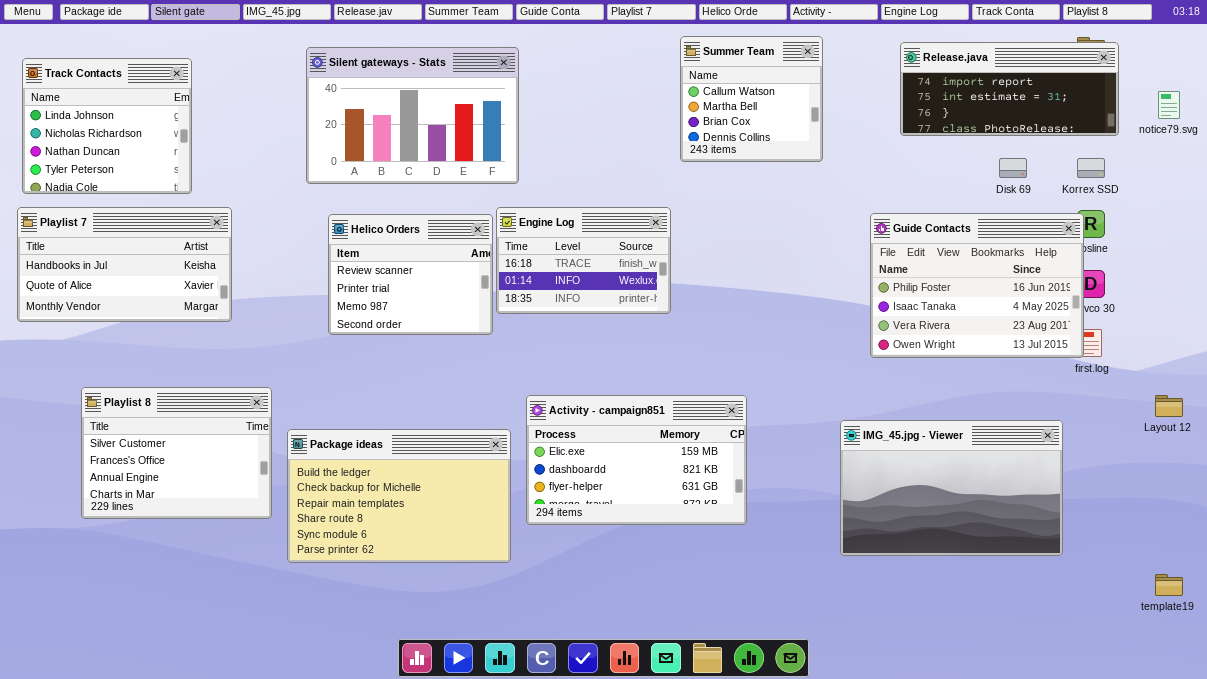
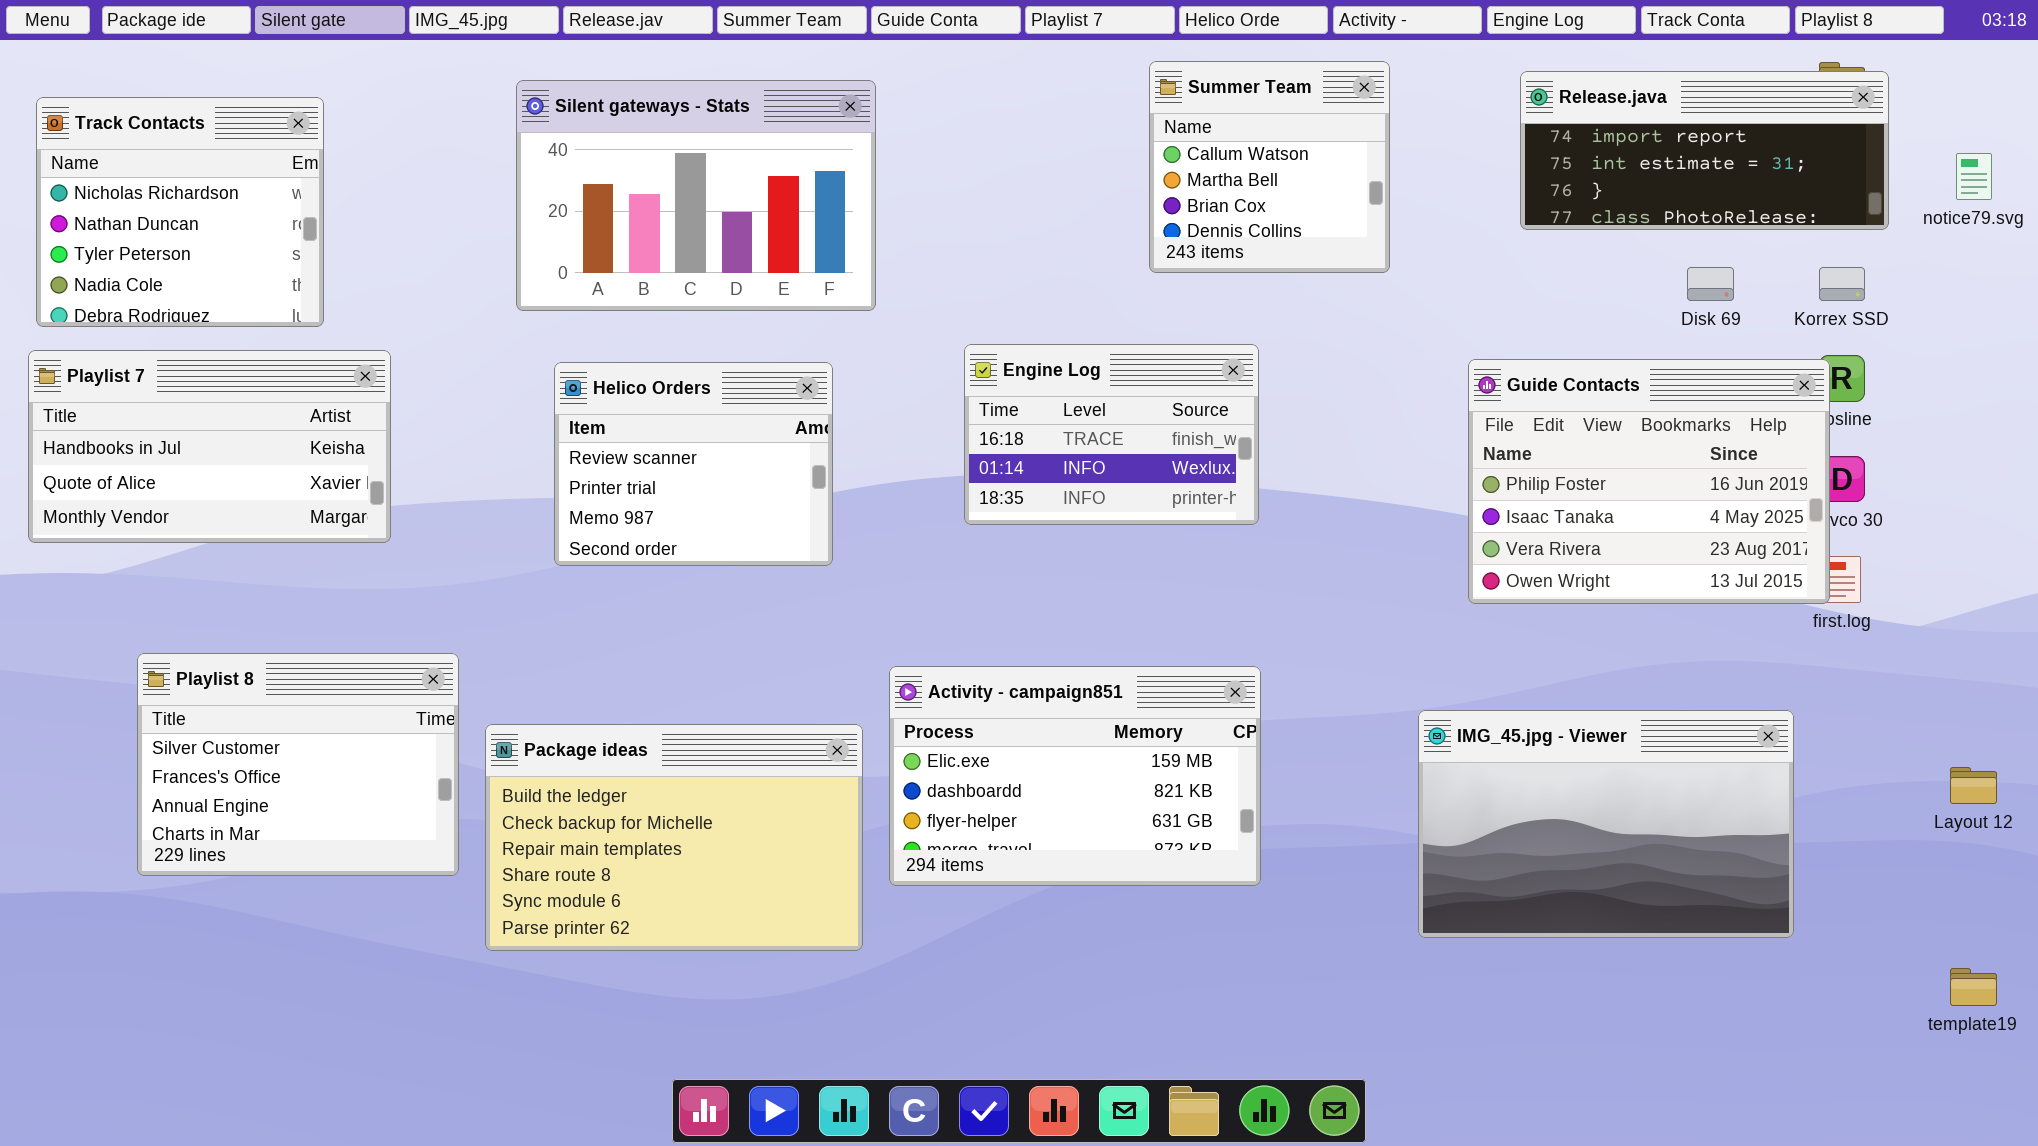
Track Contacts: [22,58,192,194] -> [36,97,324,327], scrolled down 1 row
Engine Log: [496,207,671,314] -> [964,344,1259,525], moved
Layout 12: [1155,395,1183,417] -> [1950,767,1997,804], moved

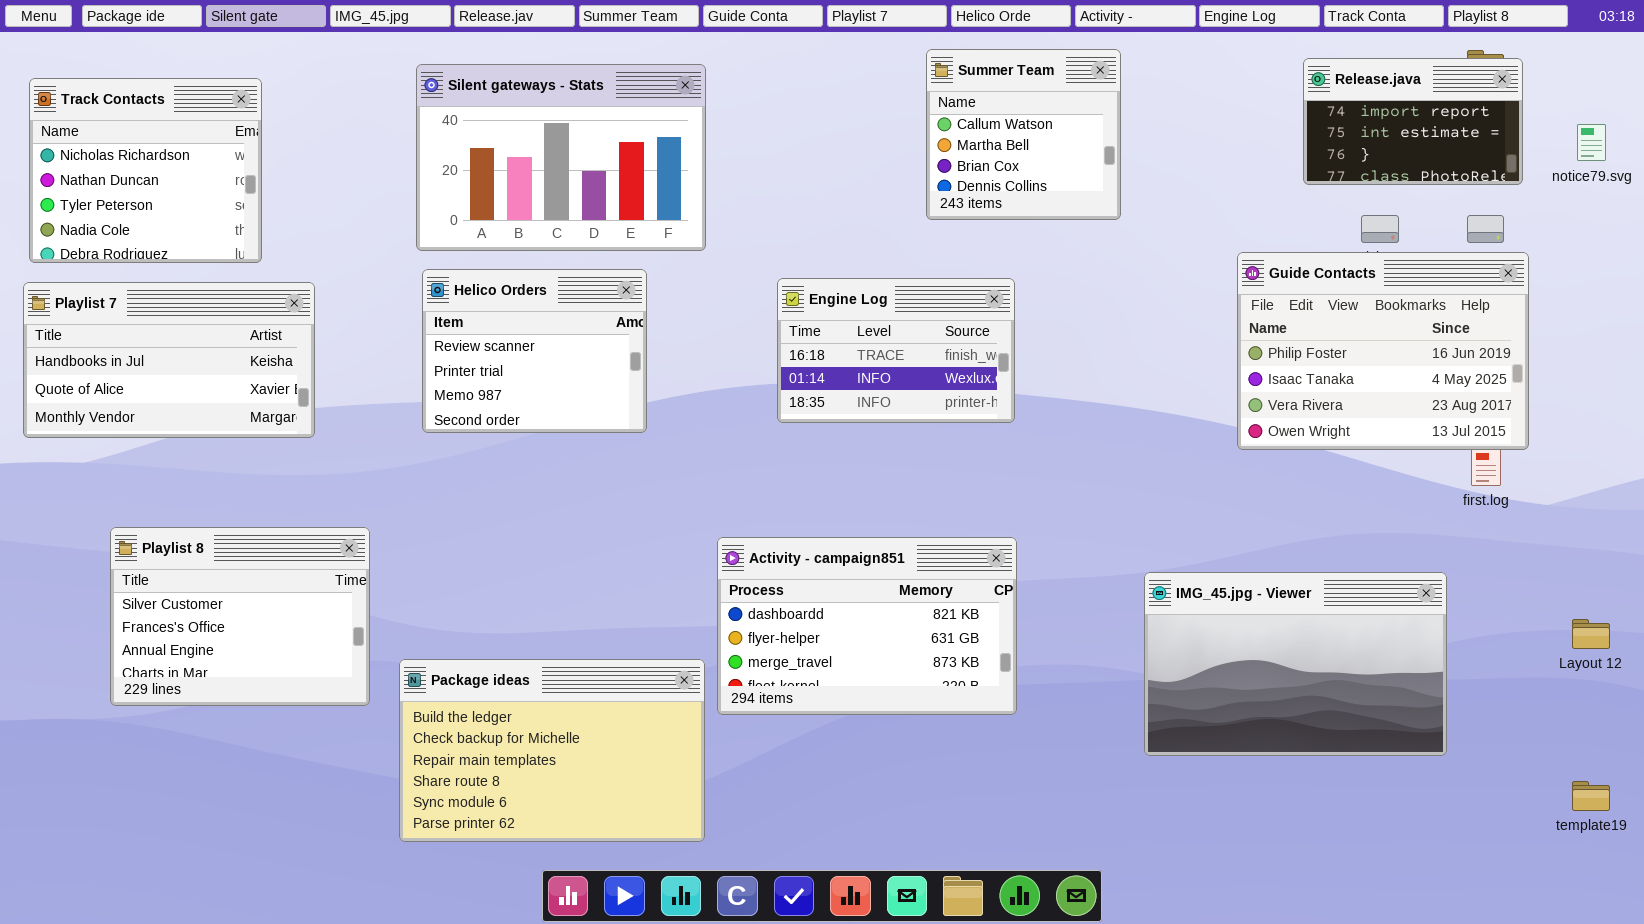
Release.java: [1520,71,1889,230] -> [1303,58,1523,185], resized
Guide Contacts: [1468,359,1830,604] -> [1237,252,1529,450], moved
Helico Orders: [554,362,833,566] -> [422,269,647,433], moved
Activity - campaign851: [889,666,1261,886] -> [717,537,1017,715], scrolled down 1 row
Package ideas: [485,724,863,951] -> [399,659,705,842], moved

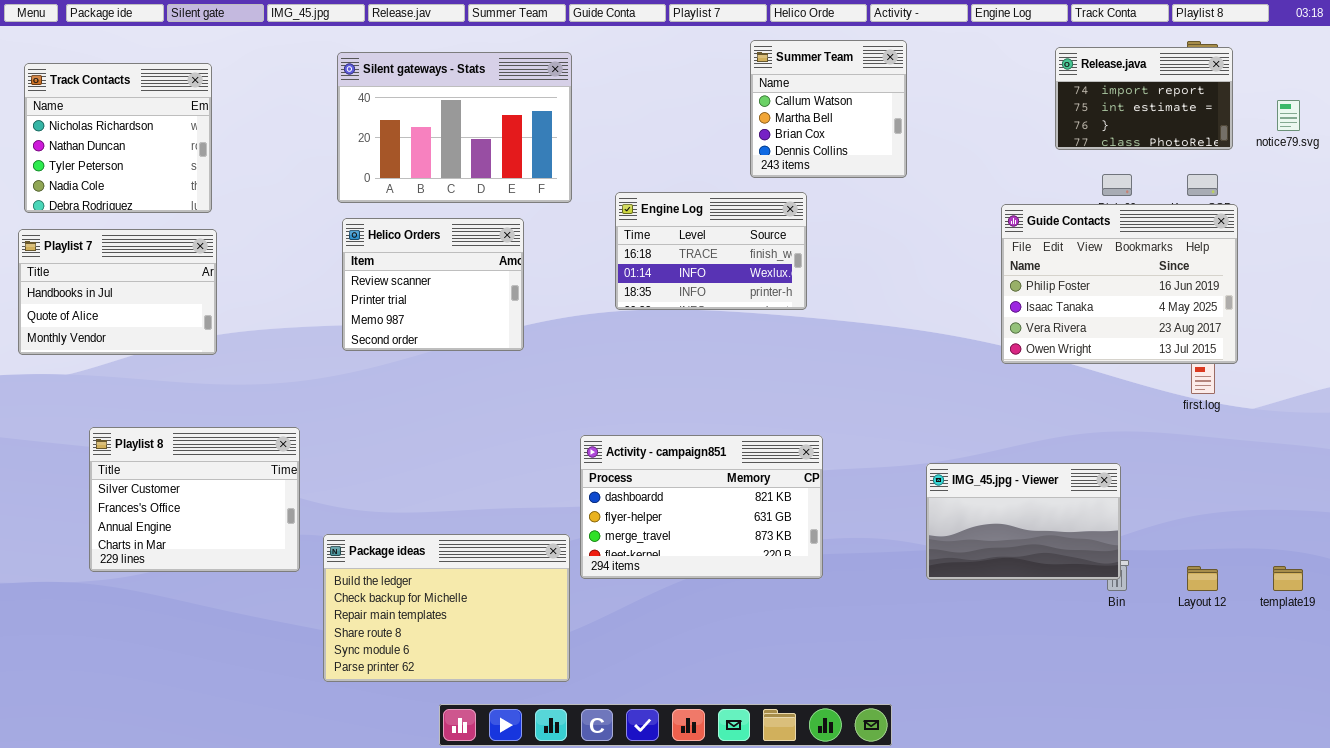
Engine Log: [777,278,1015,423] -> [615,192,807,310], moved
Playlist 7: [23,282,315,438] -> [18,229,217,355], resized
IMG_45.jpg - Viewer: [1144,572,1447,756] -> [926,463,1121,580], resized
Layout 12: [1572,619,1610,649] -> [1187,566,1218,591], moved
template19: [1572,781,1610,811] -> [1273,566,1303,591], moved

